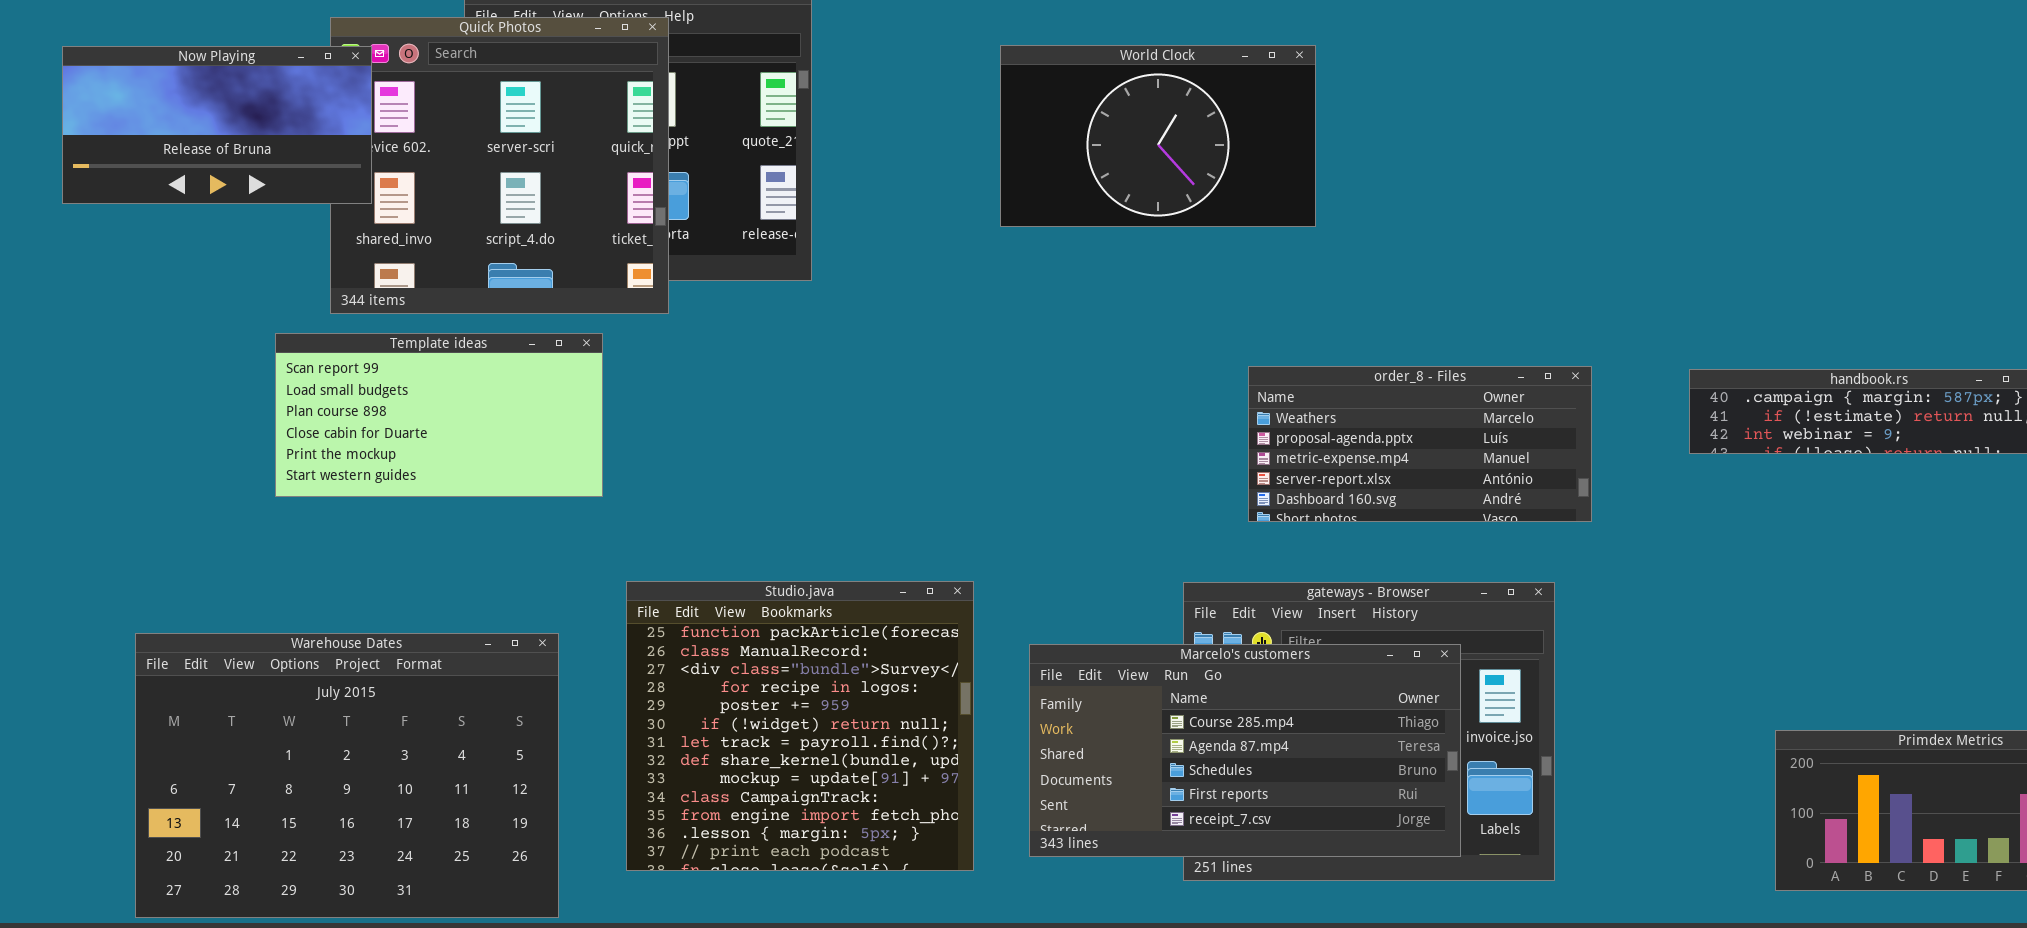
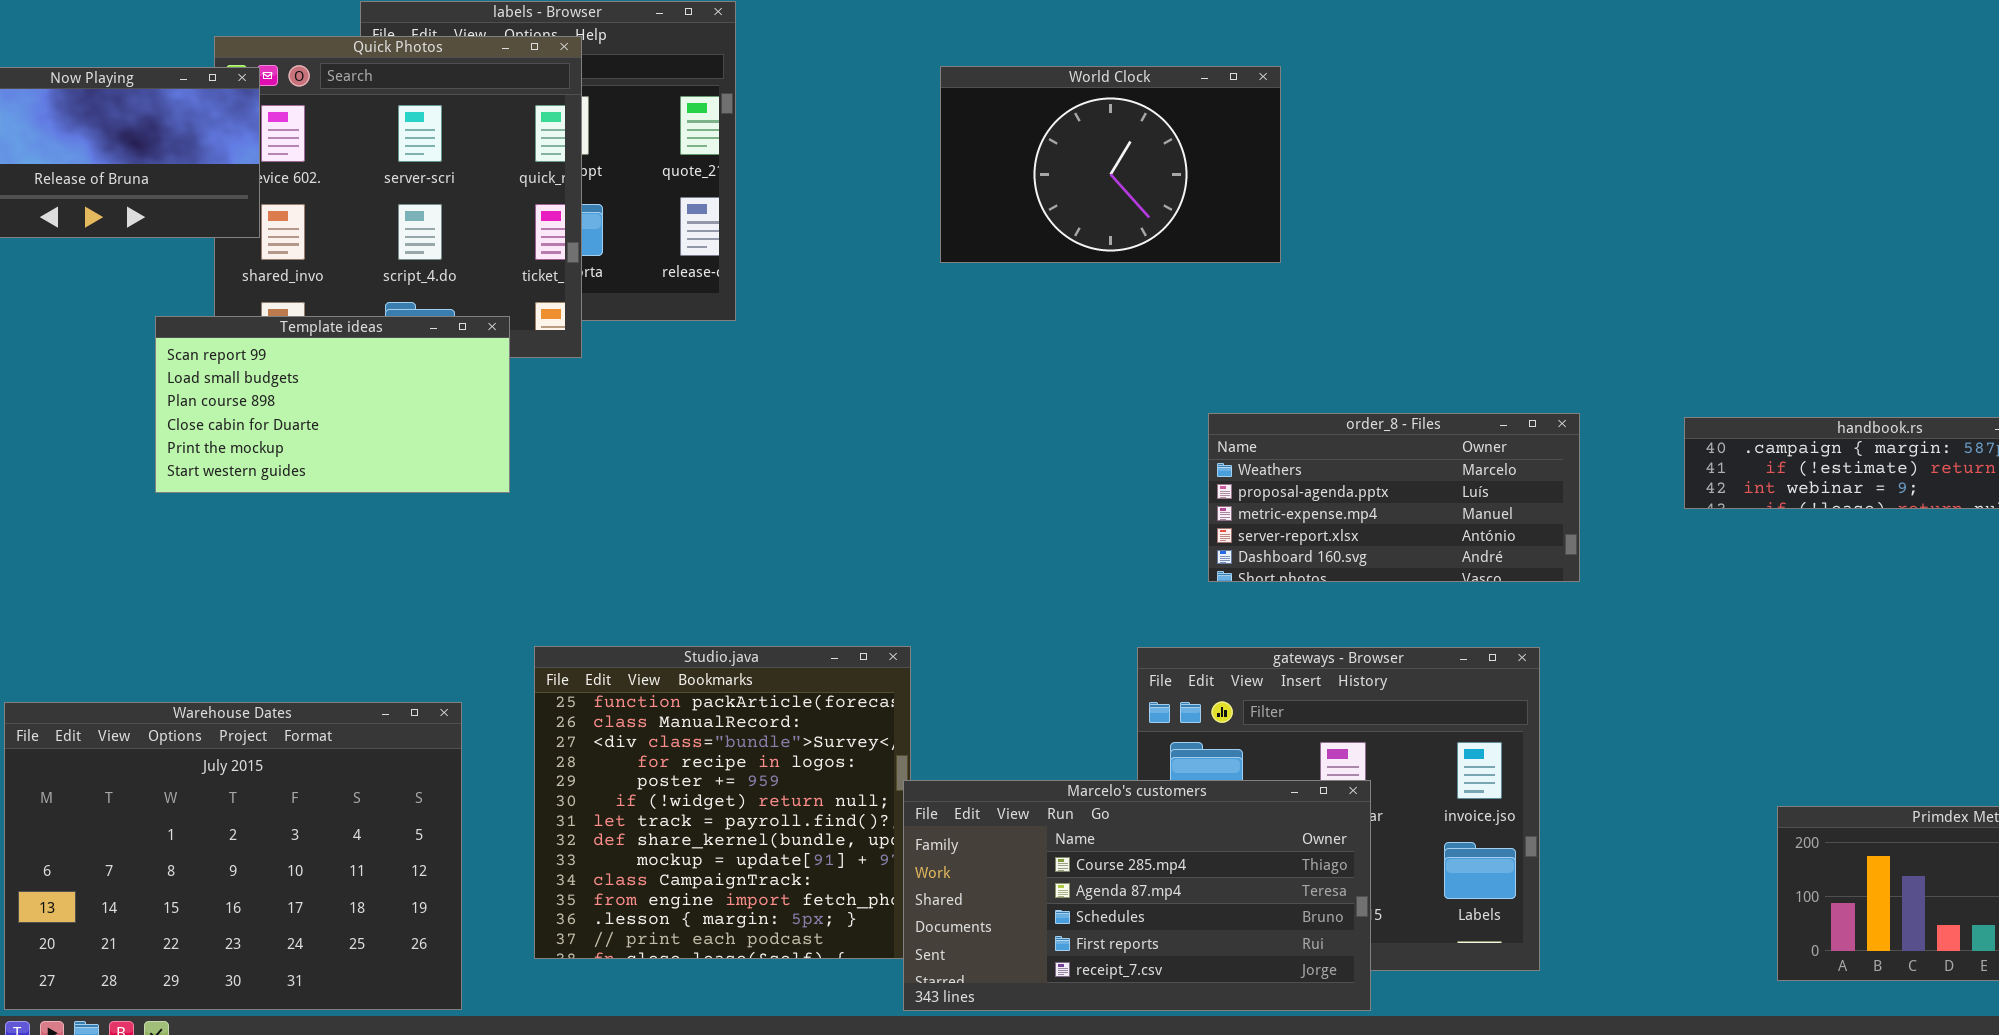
Template ideas: [275,333,603,497] -> [155,316,510,493], moved
Marcelo's customers: [1029,644,1461,857] -> [903,780,1371,1011], moved

